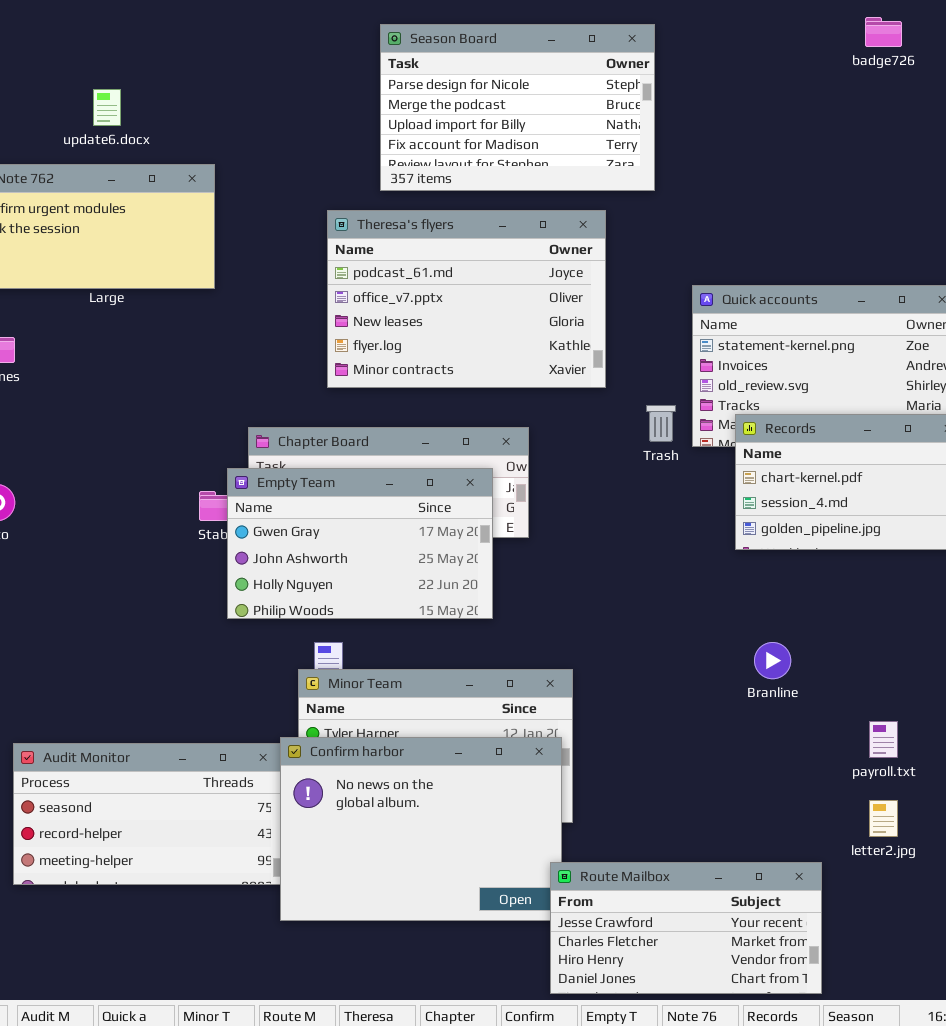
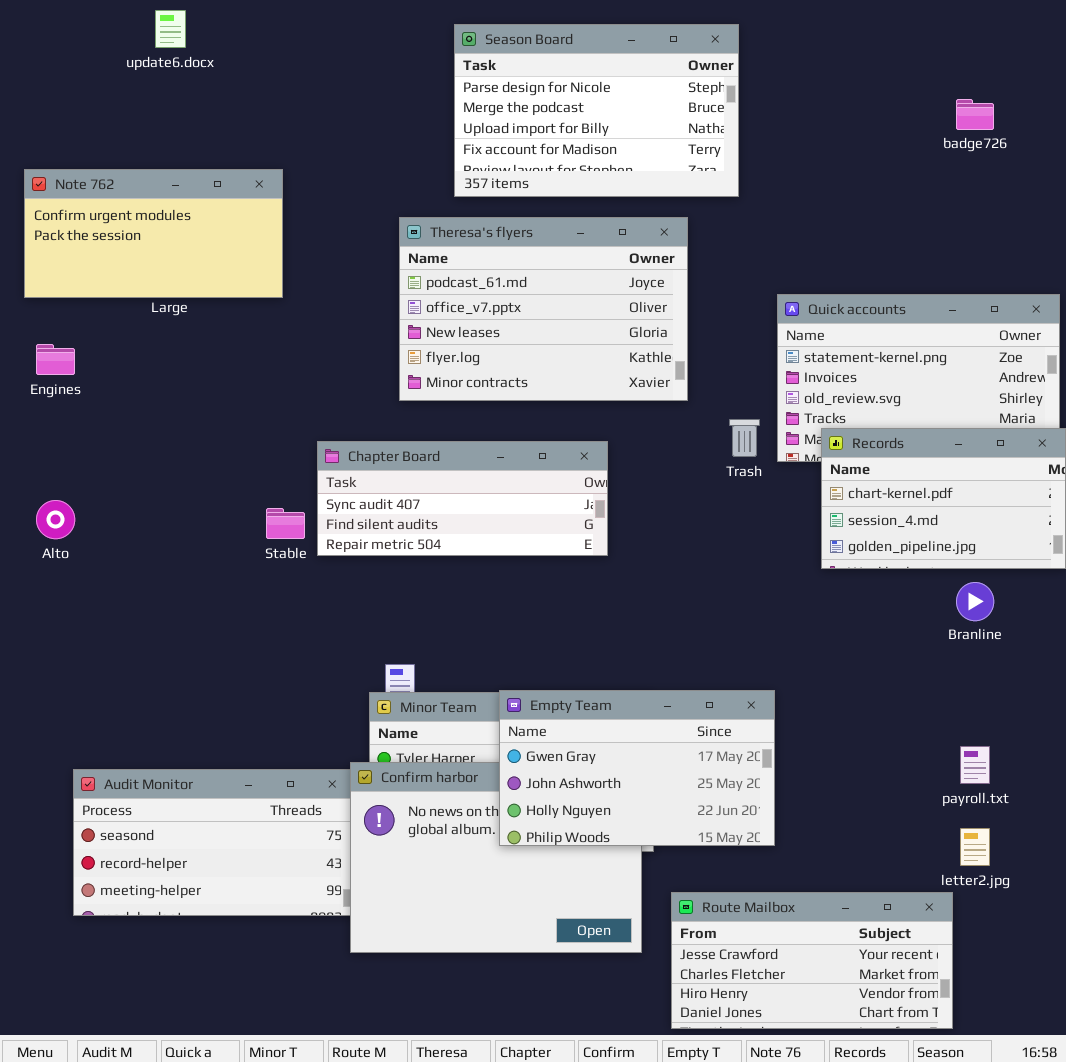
badge726: [865,17,902,47] -> [956,99,994,130], moved
update6.docx: [93,89,121,126] -> [155,10,186,48], moved
Empty Team: [227,468,493,619] -> [499,690,775,846], moved
Branline: [754,642,791,679] -> [956,582,994,621], moved
Route Mailbox: [550,862,822,994] -> [671,892,953,1029], moved

